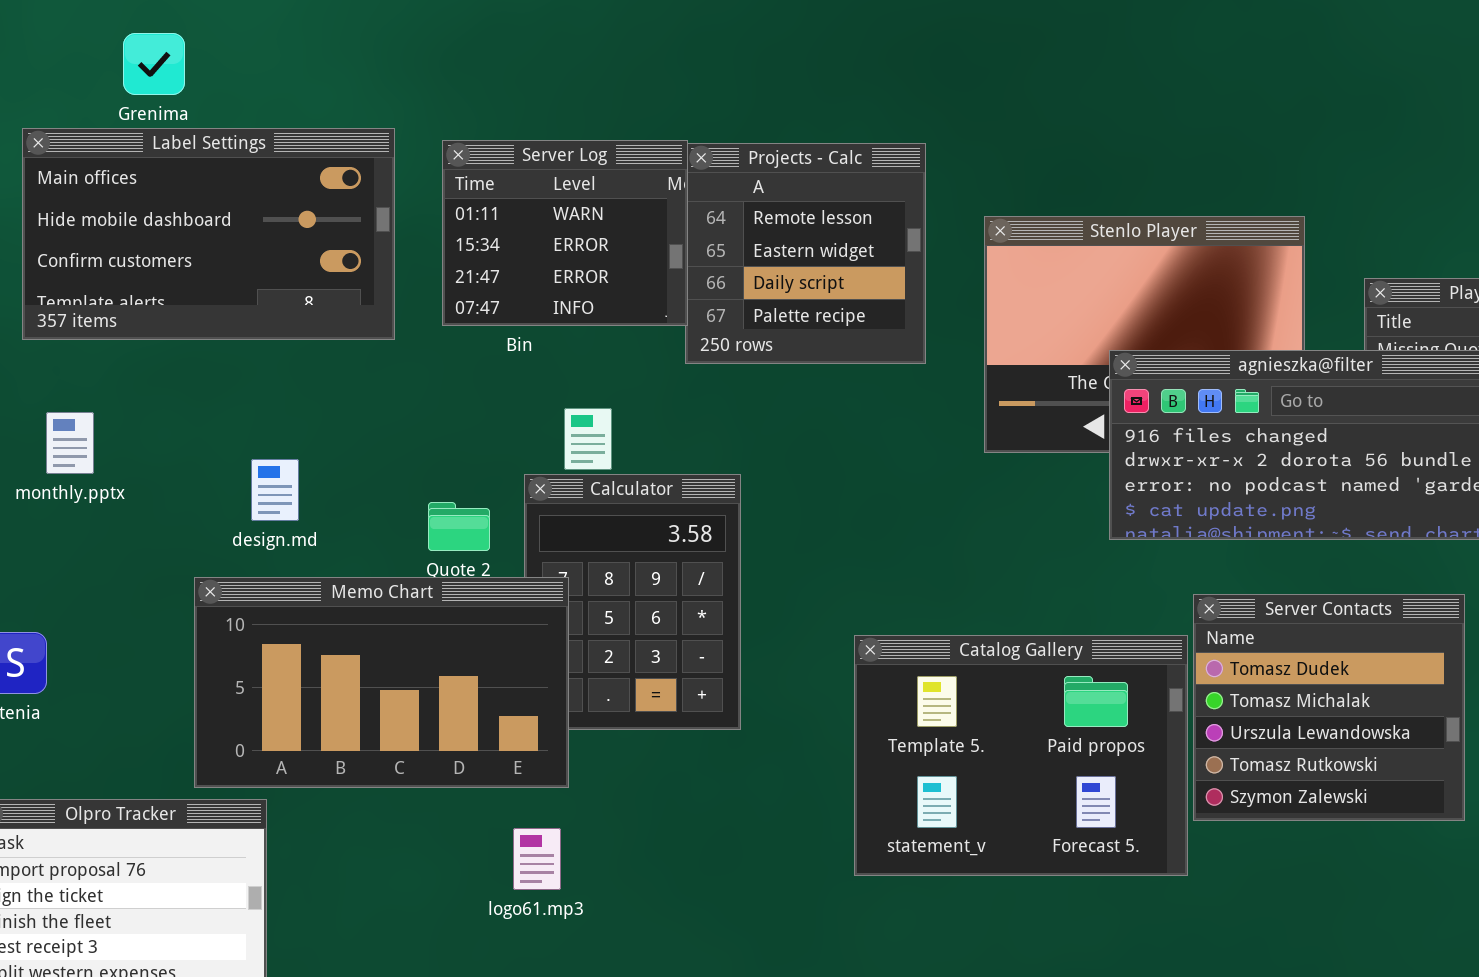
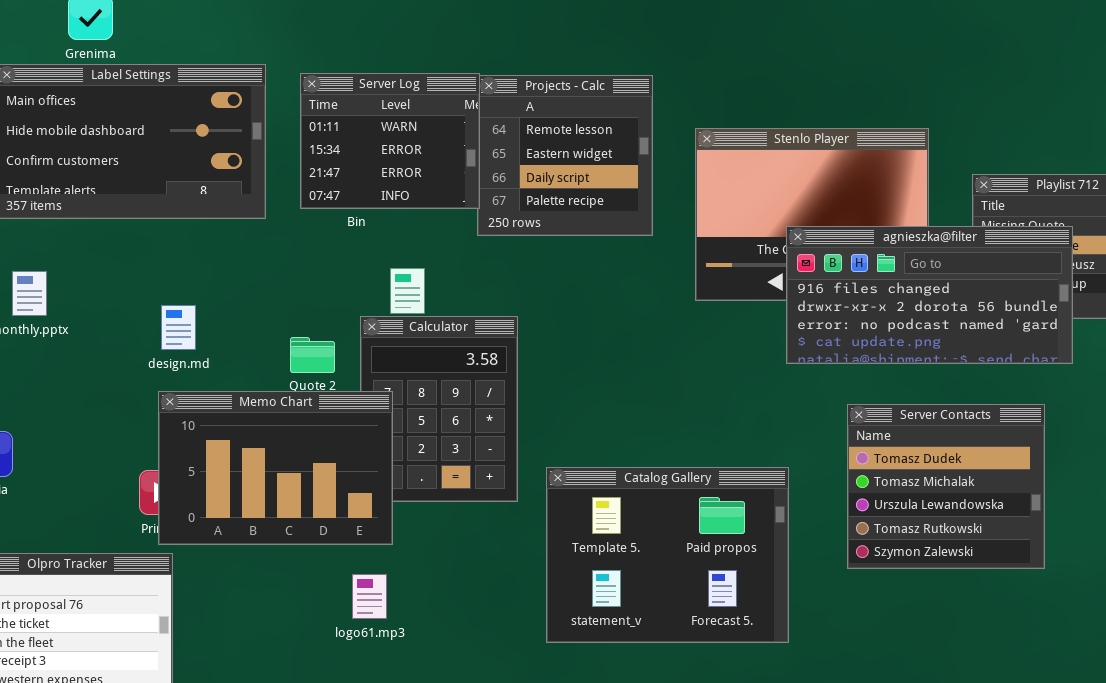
Memo Chart: [194,577,569,788] -> [158,391,393,545], resized
Catalog Gallery: [854,635,1188,876] -> [546,467,789,643], moved

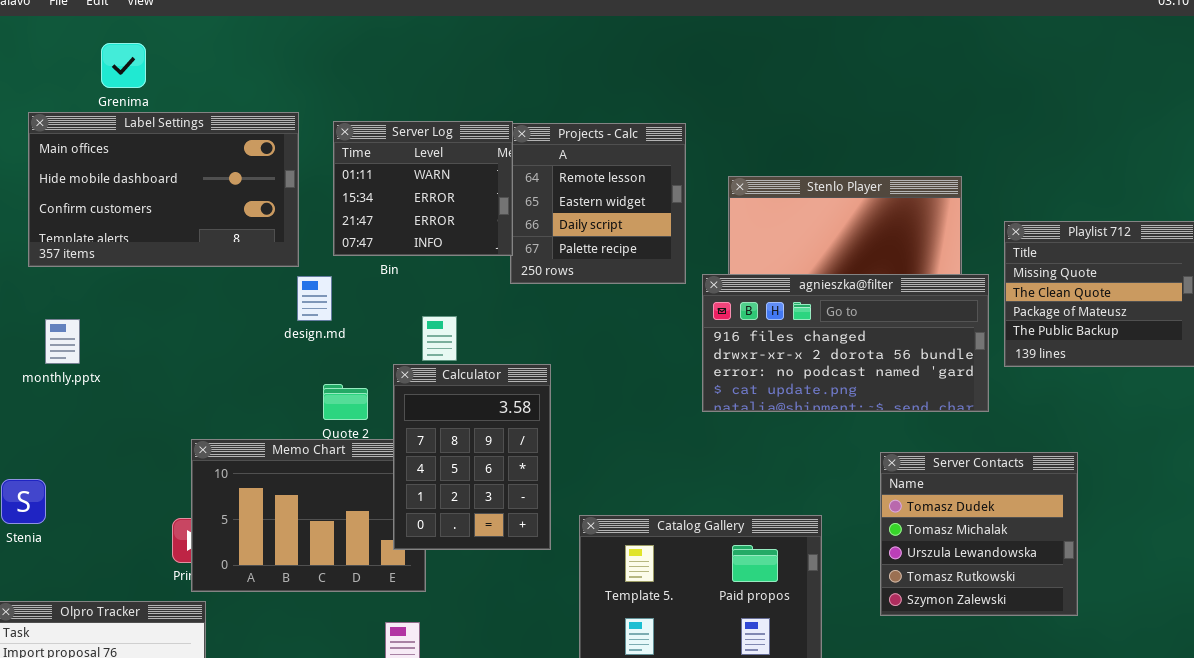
agnieszka@filter: [786,226,1073,364] -> [702,274,989,412], moved
design.md: [161,305,196,350] -> [297,276,332,321], moved
Calculator: [360,316,518,502] -> [393,364,551,550], raised

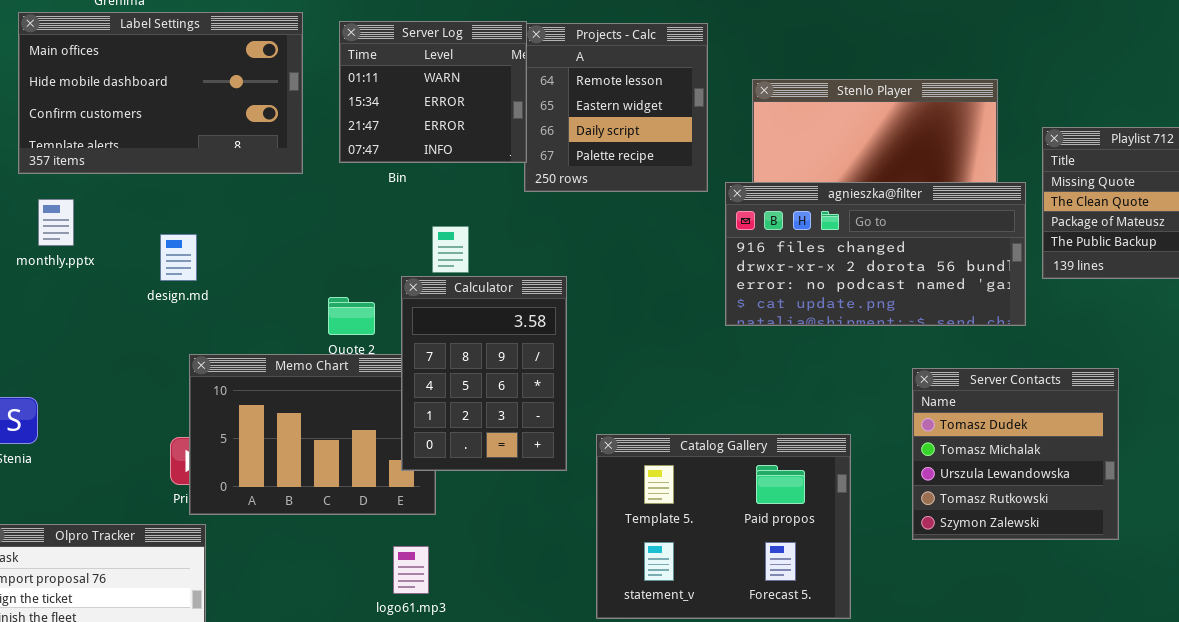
design.md: [297,276,332,321] -> [160,234,197,281], moved
monthly.pptx: [45,319,80,364] -> [38,199,74,246], moved

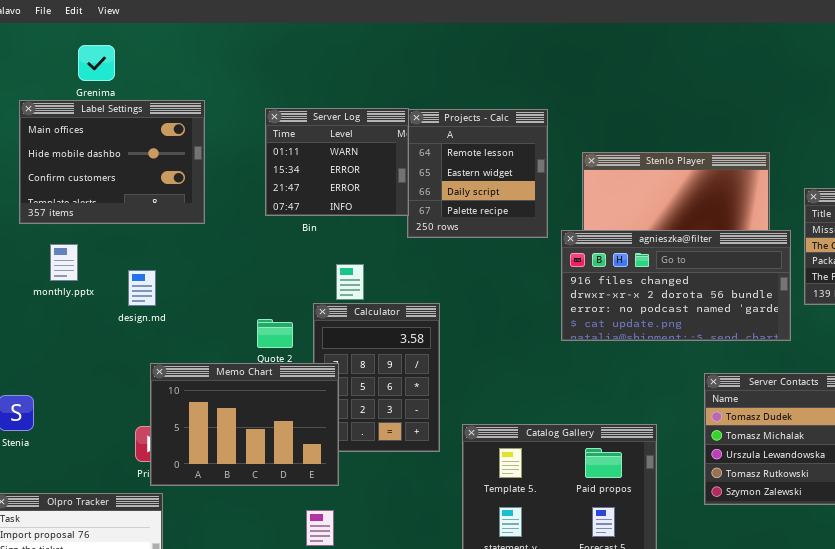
Label Settings: [18,12,303,174] -> [19,100,205,224], resized
monthly.pptx: [38,199,74,246] -> [50,244,78,281], moved
Memo Chart: [189,354,436,515] -> [150,363,339,486], raised

